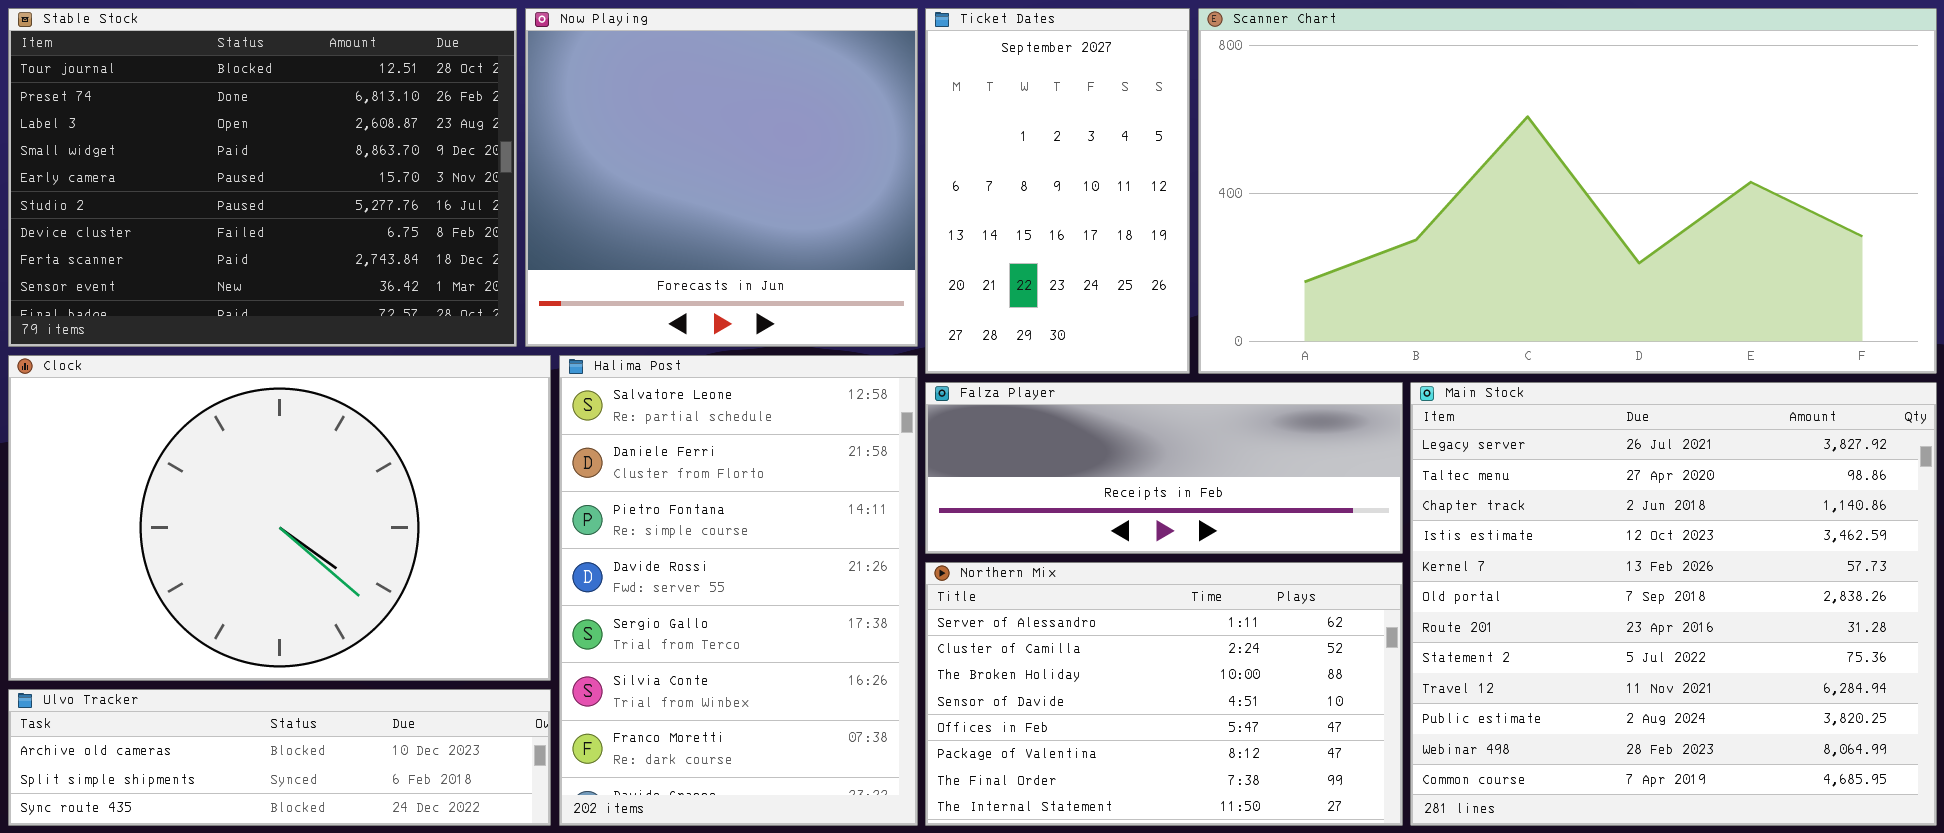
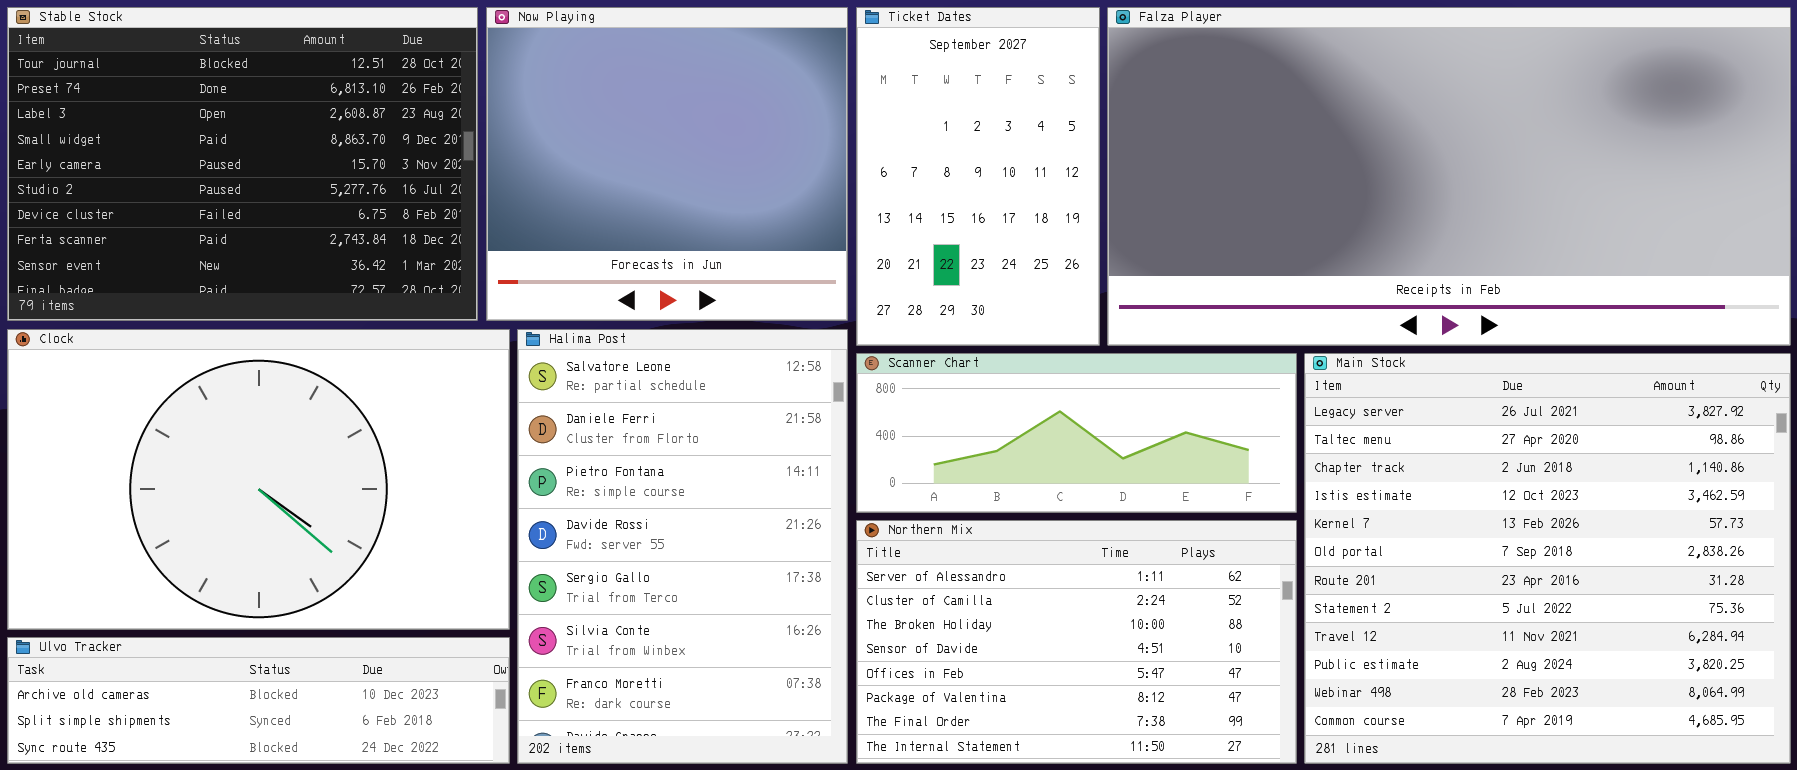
Scanner Chart: [1198,8,1937,374] -> [856,353,1297,513], moved, resized
Falza Player: [925,382,1403,554] -> [1107,7,1791,346], moved, resized

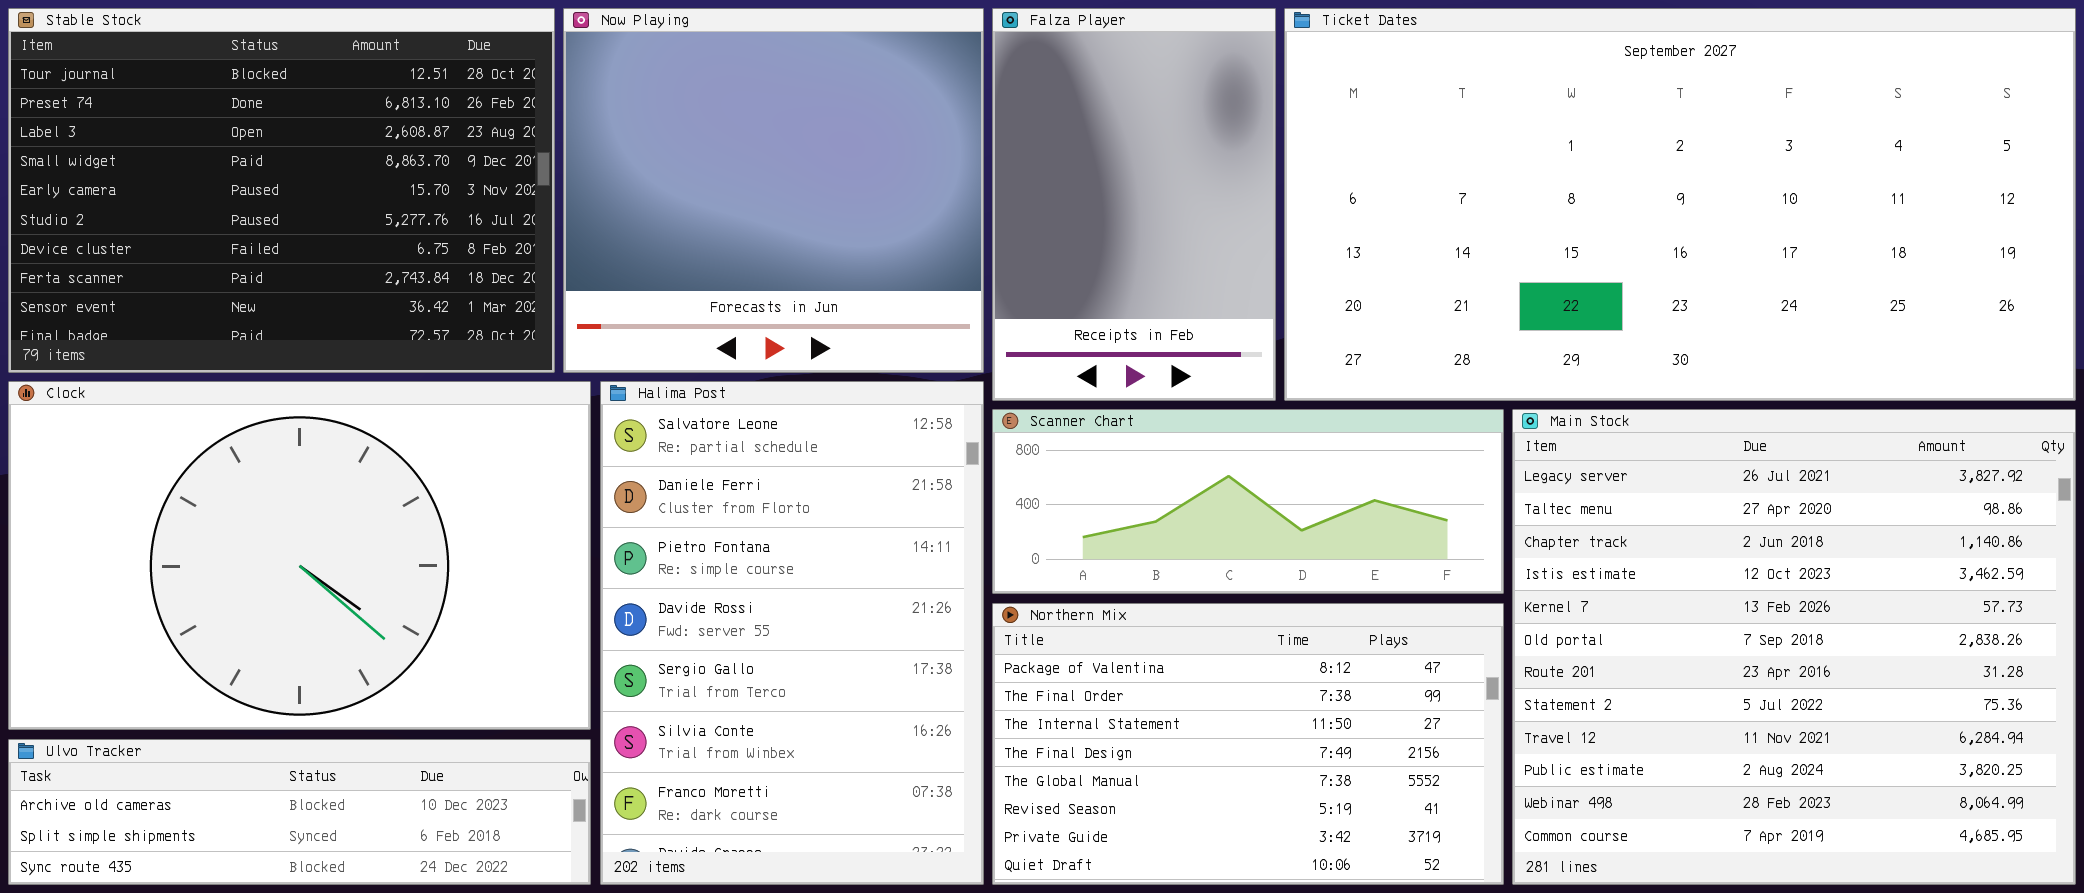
Ticket Dates: [856,7,1100,346] -> [1284,8,2076,401], moved, resized
Falza Player: [1107,7,1791,346] -> [992,8,1276,401], moved, resized
Northern Mix: [856,520,1297,764] -> [992,603,1504,885], scrolled down 5 rows

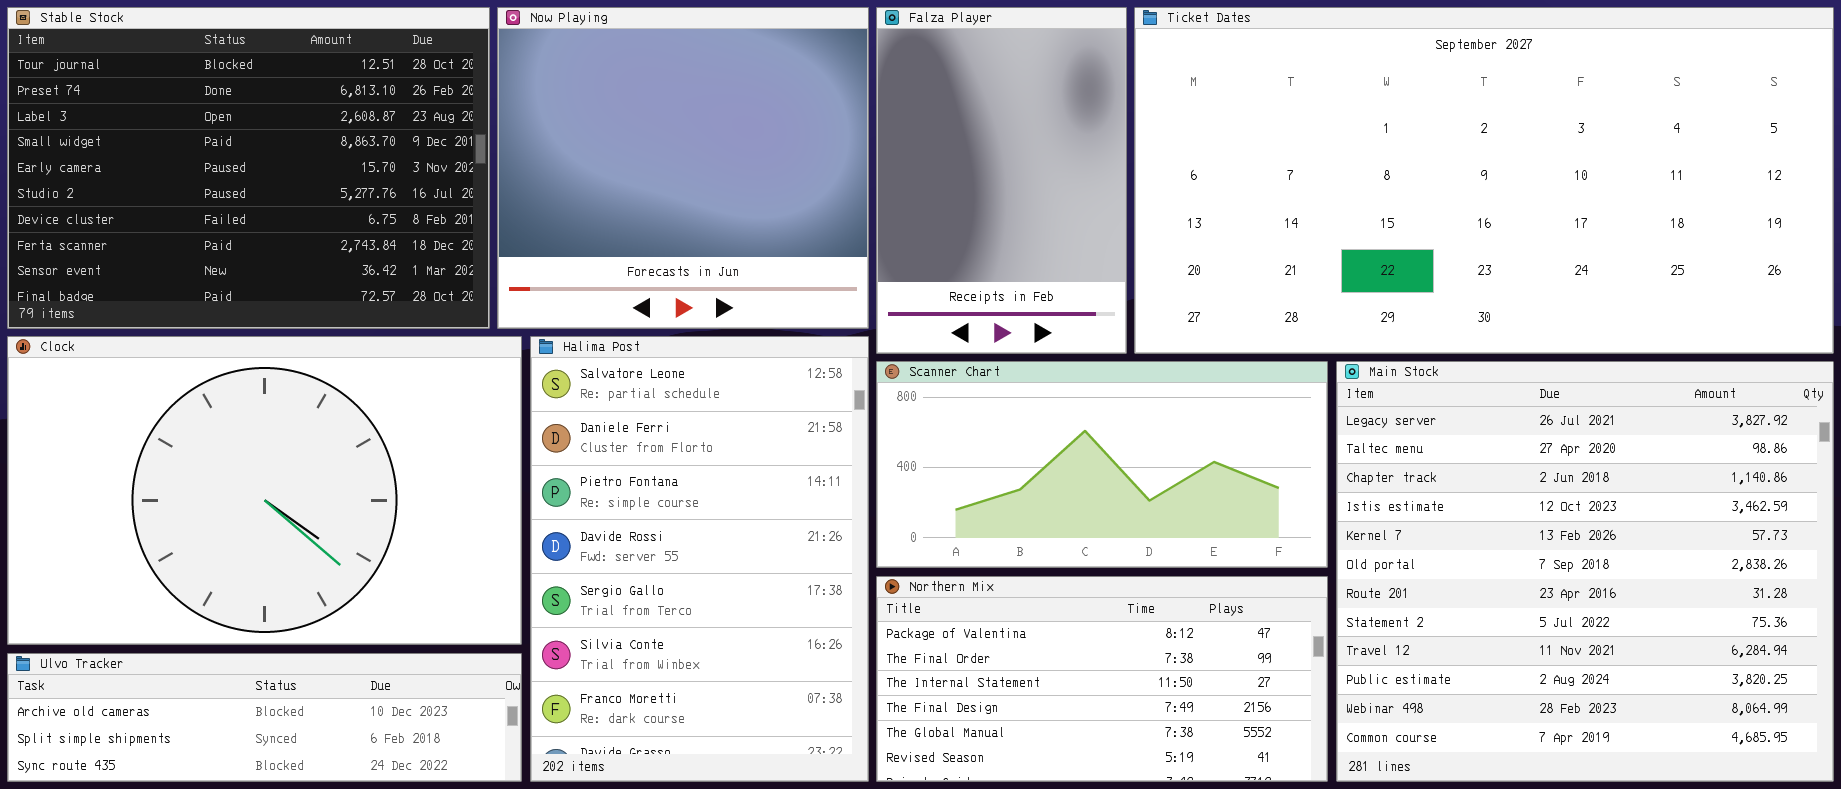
Scanner Chart: [992,409,1504,594] -> [876,361,1328,568], resized
Northern Mix: [992,603,1504,885] -> [876,576,1328,782], resized

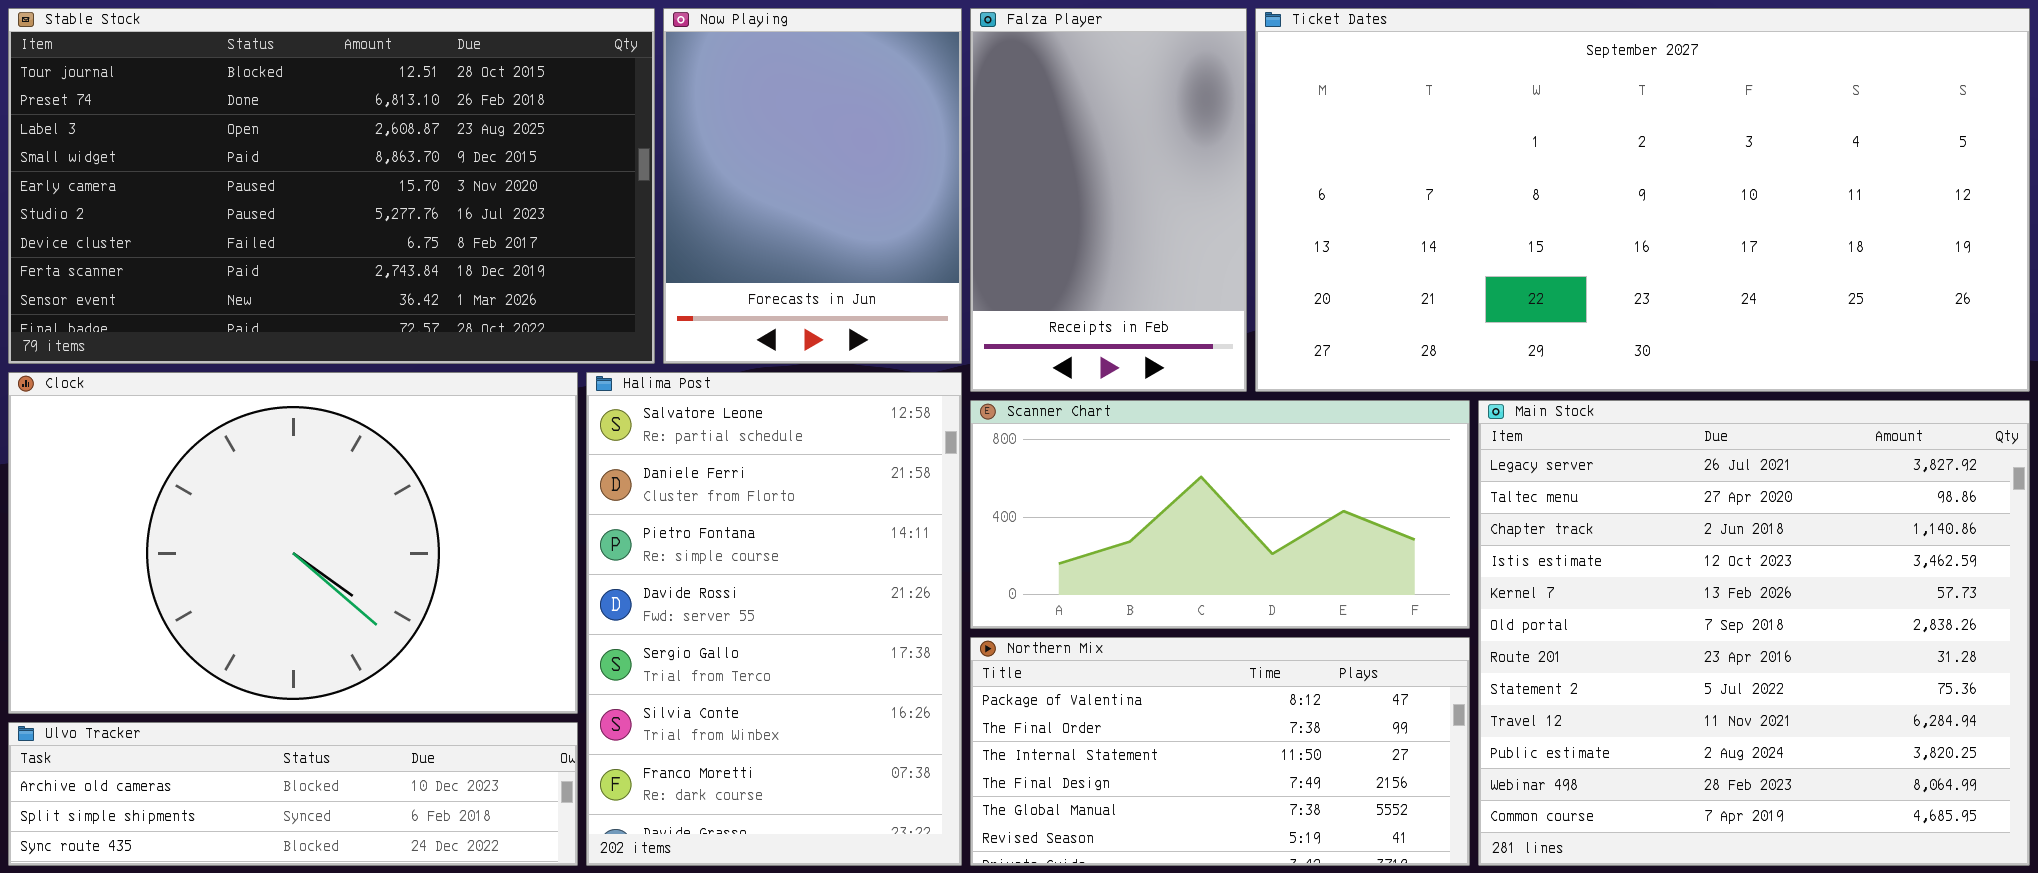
Stable Stock: [7,7,490,329] -> [8,8,655,364], resized
Now Playing: [497,7,869,329] -> [663,8,962,364], resized

